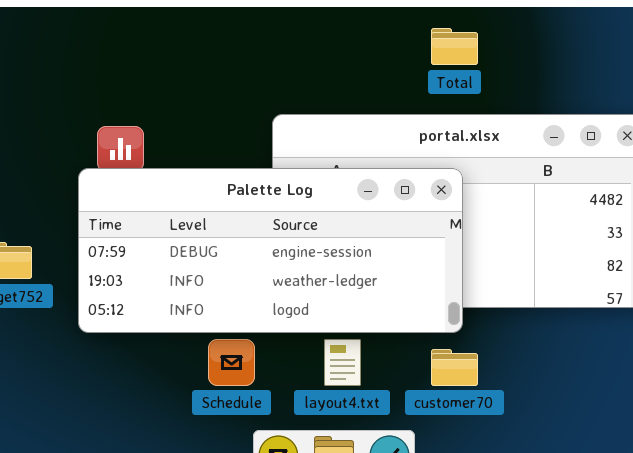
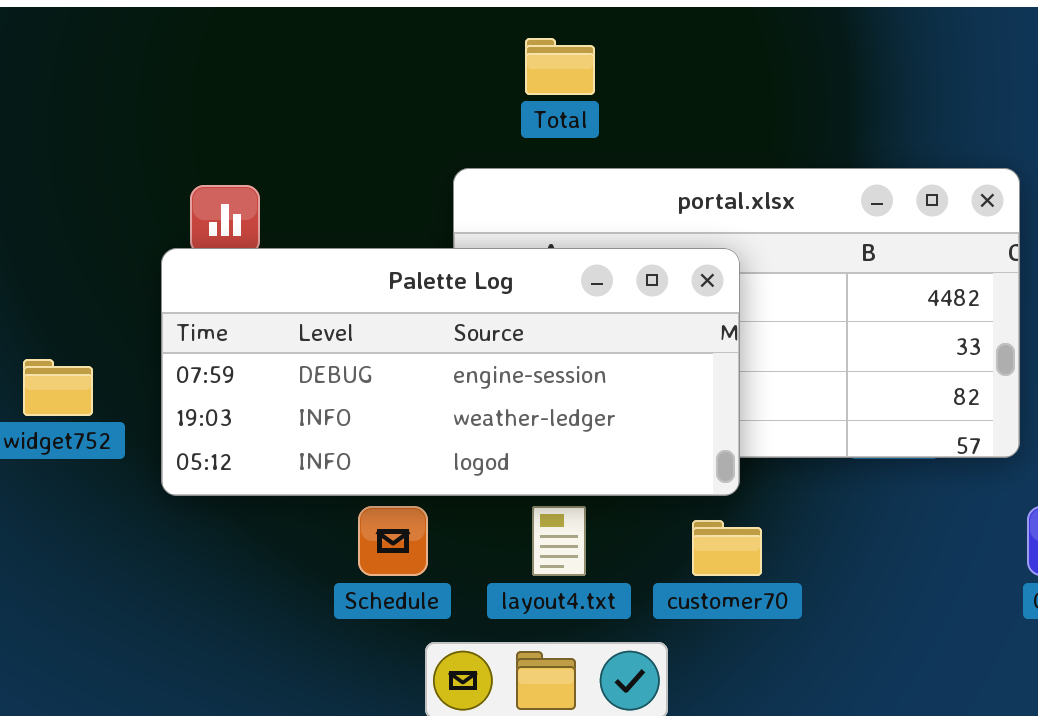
Total: [431,28,478,65] -> [525,38,595,95], moved

